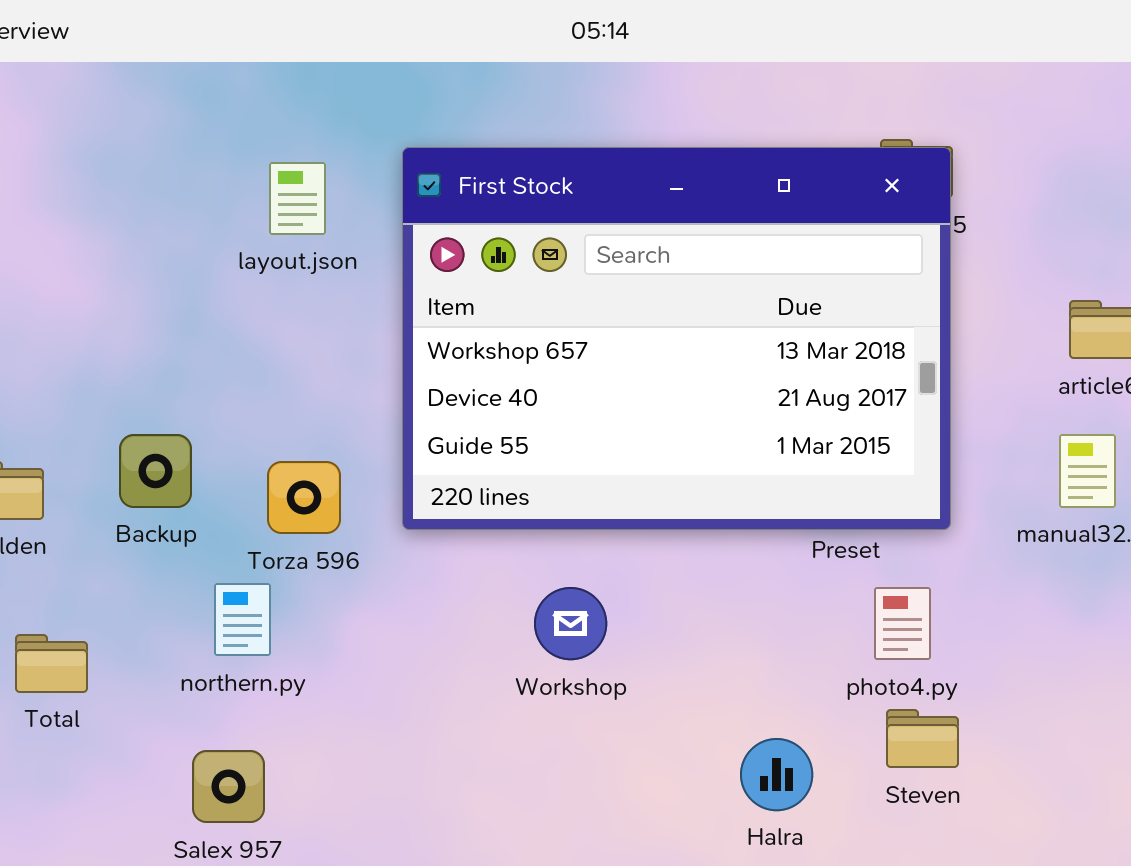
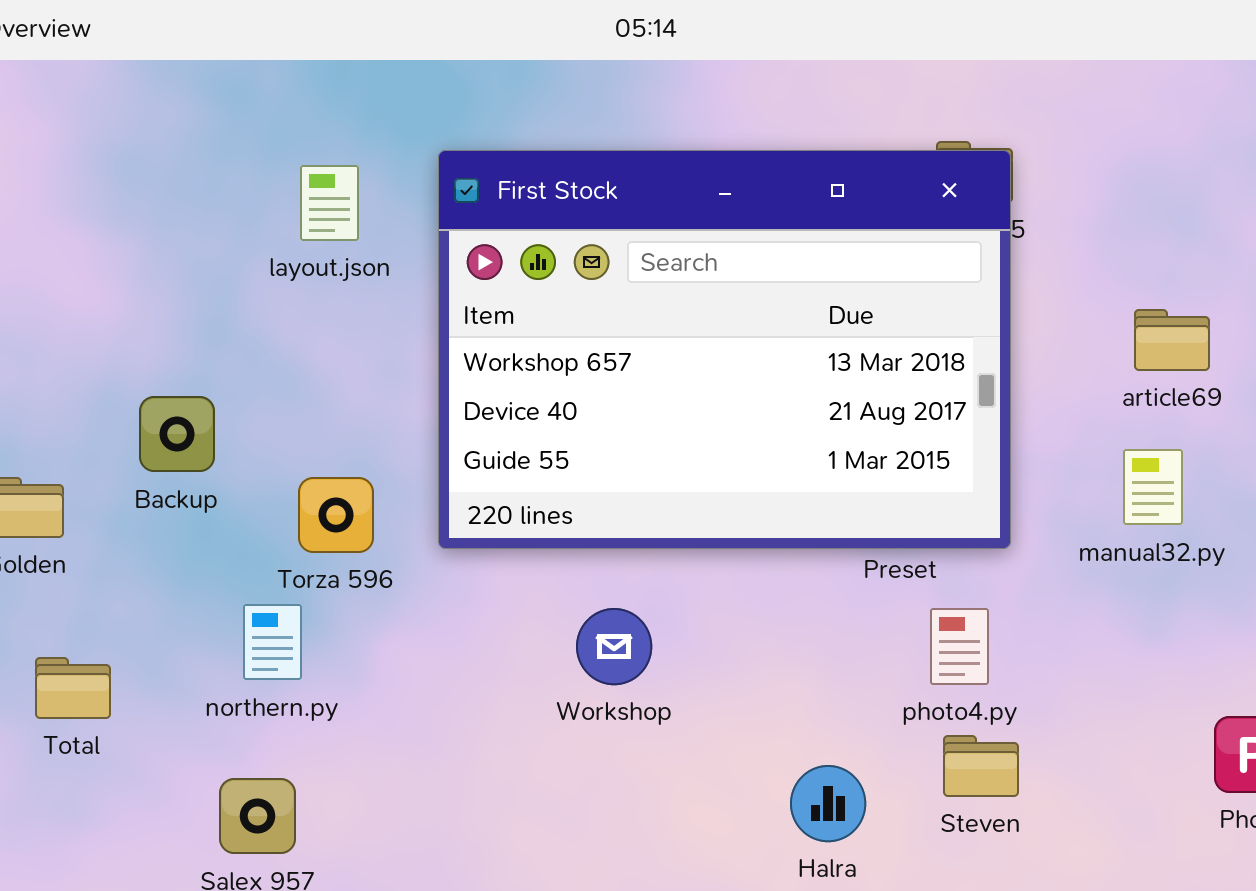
Backup: [119,434,192,508] -> [139,396,215,472], moved

